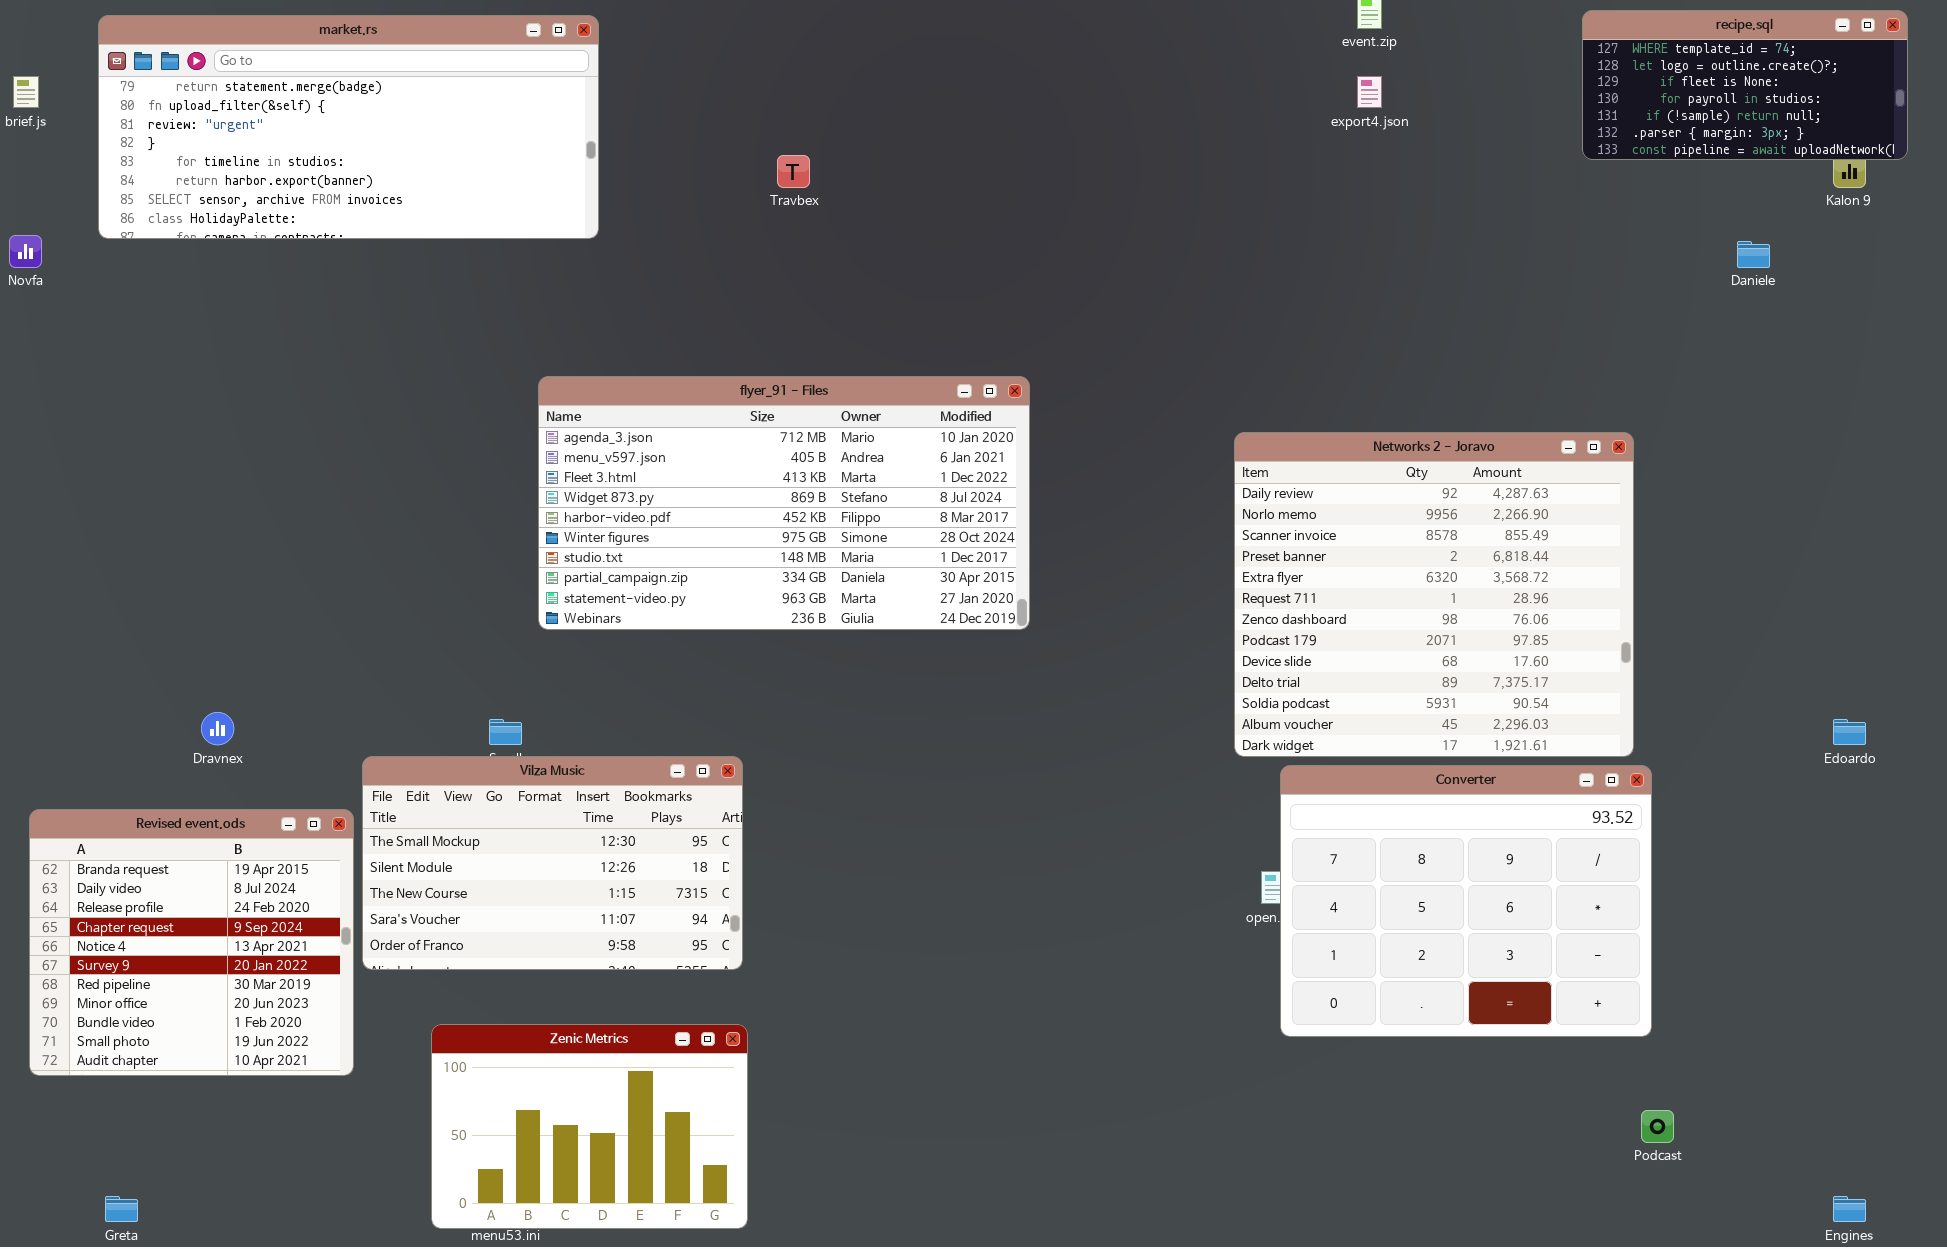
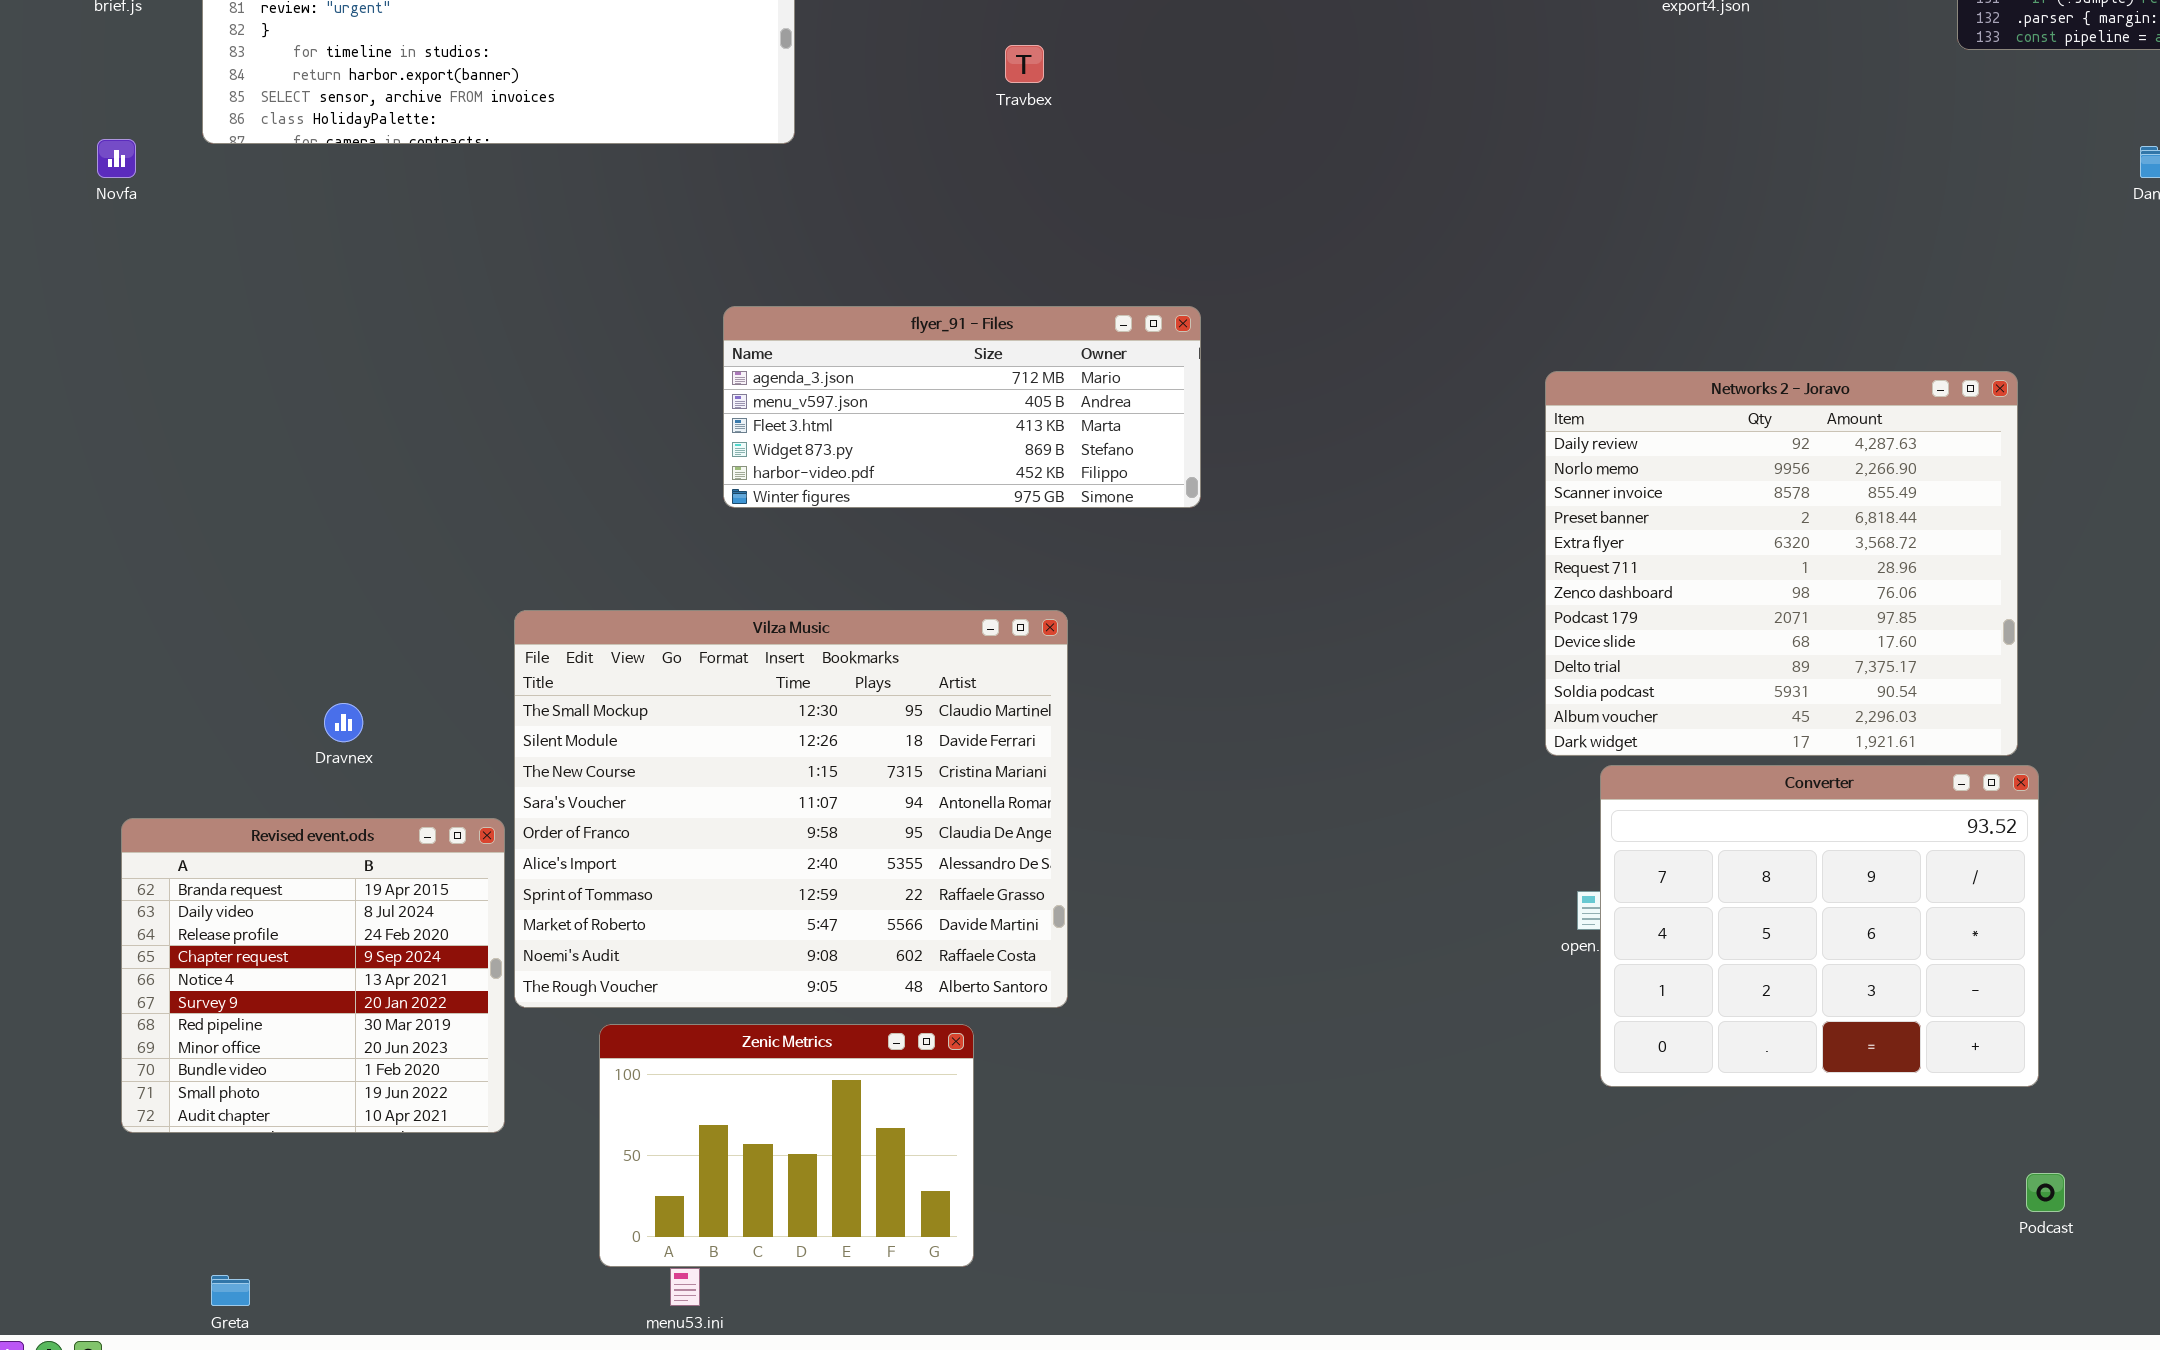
flyer_91 - Files: [538,376,1030,630] -> [723,306,1201,508], resized
Vilza Music: [362,756,743,970] -> [514,610,1068,1008], resized
Zenic Metrics: [431,1024,748,1229] -> [599,1024,974,1267], moved

